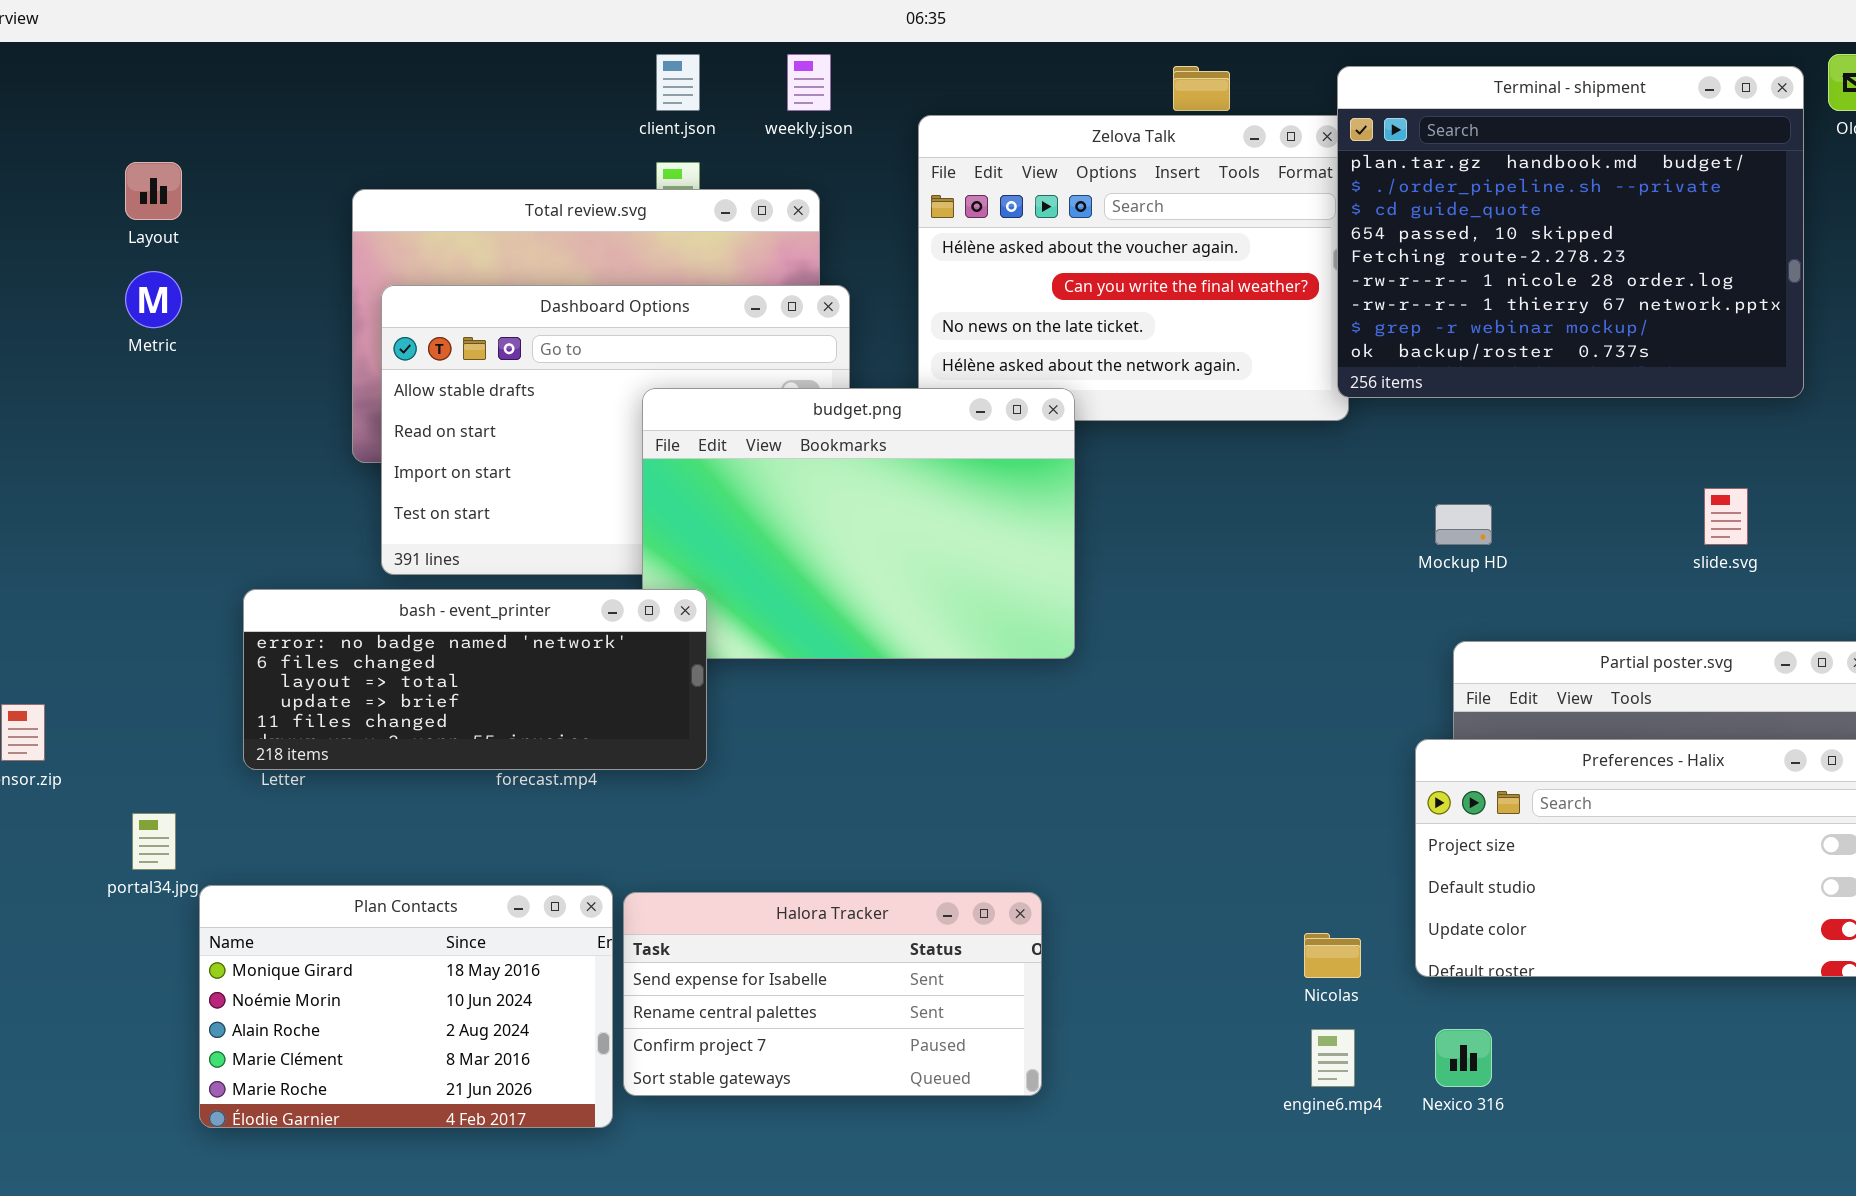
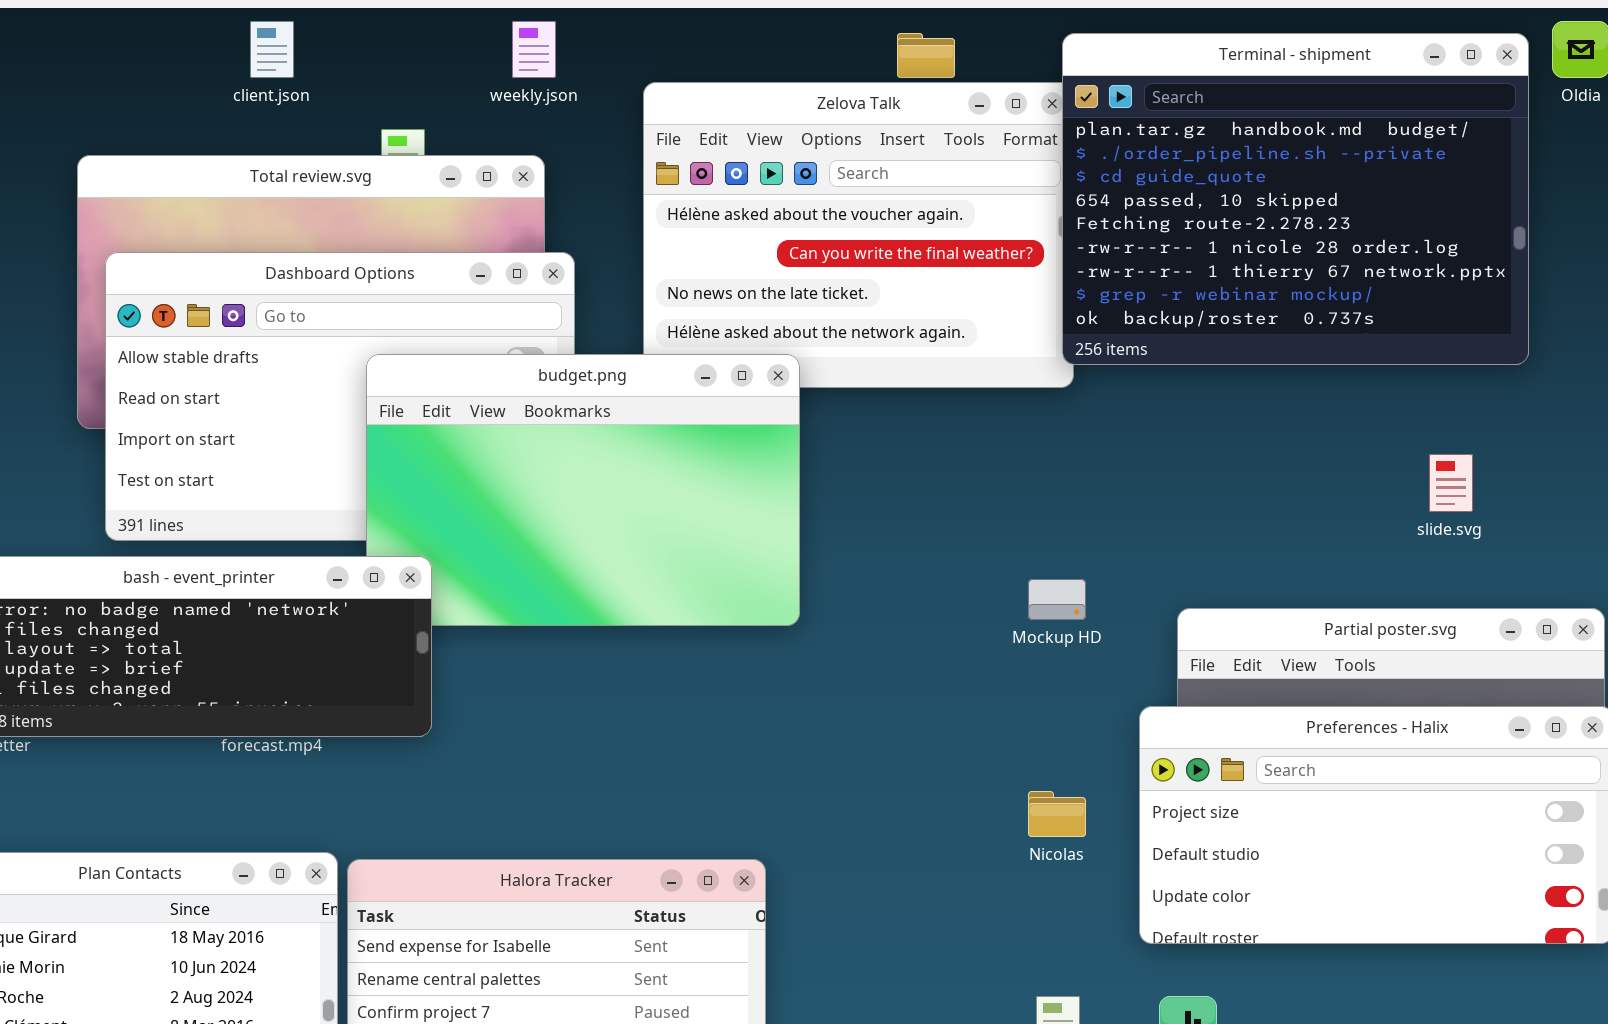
client.json: [656,54,700,111] -> [250,21,294,78], moved
Mockup HD: [1435,504,1492,545] -> [1028,579,1086,620], moved
Nicolas: [1304,933,1361,978] -> [1028,791,1086,837], moved

